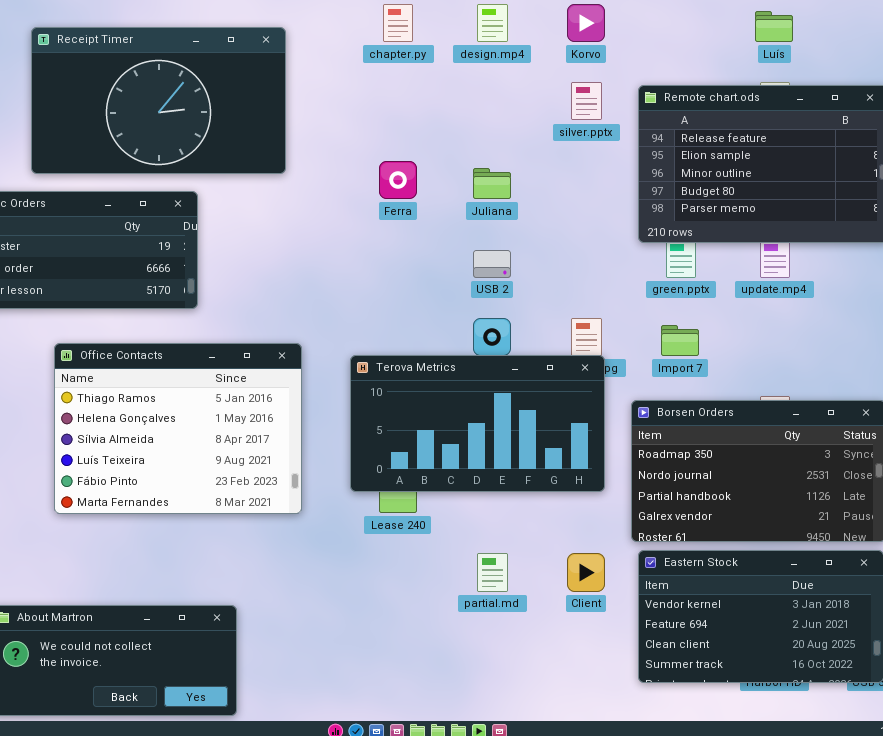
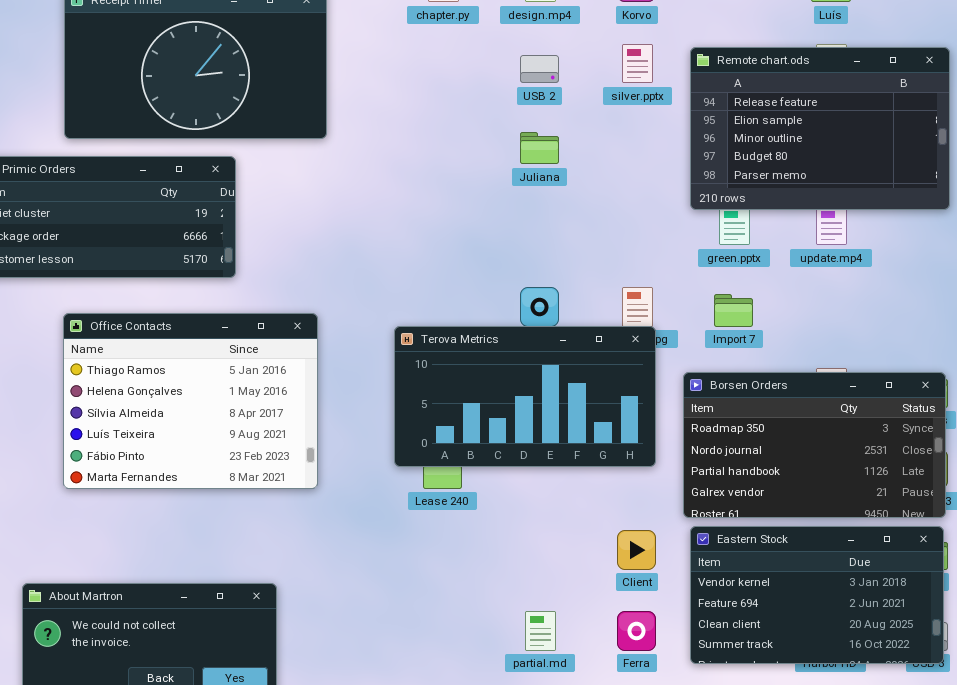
Ferra: [379,161,417,199] -> [617,611,656,651], moved
USB 2: [473,250,511,278] -> [520,55,559,83], moved
Office Contacts: [54,343,302,514] -> [63,313,318,489], moved
partial.md: [477,553,508,592] -> [525,611,556,651], moved

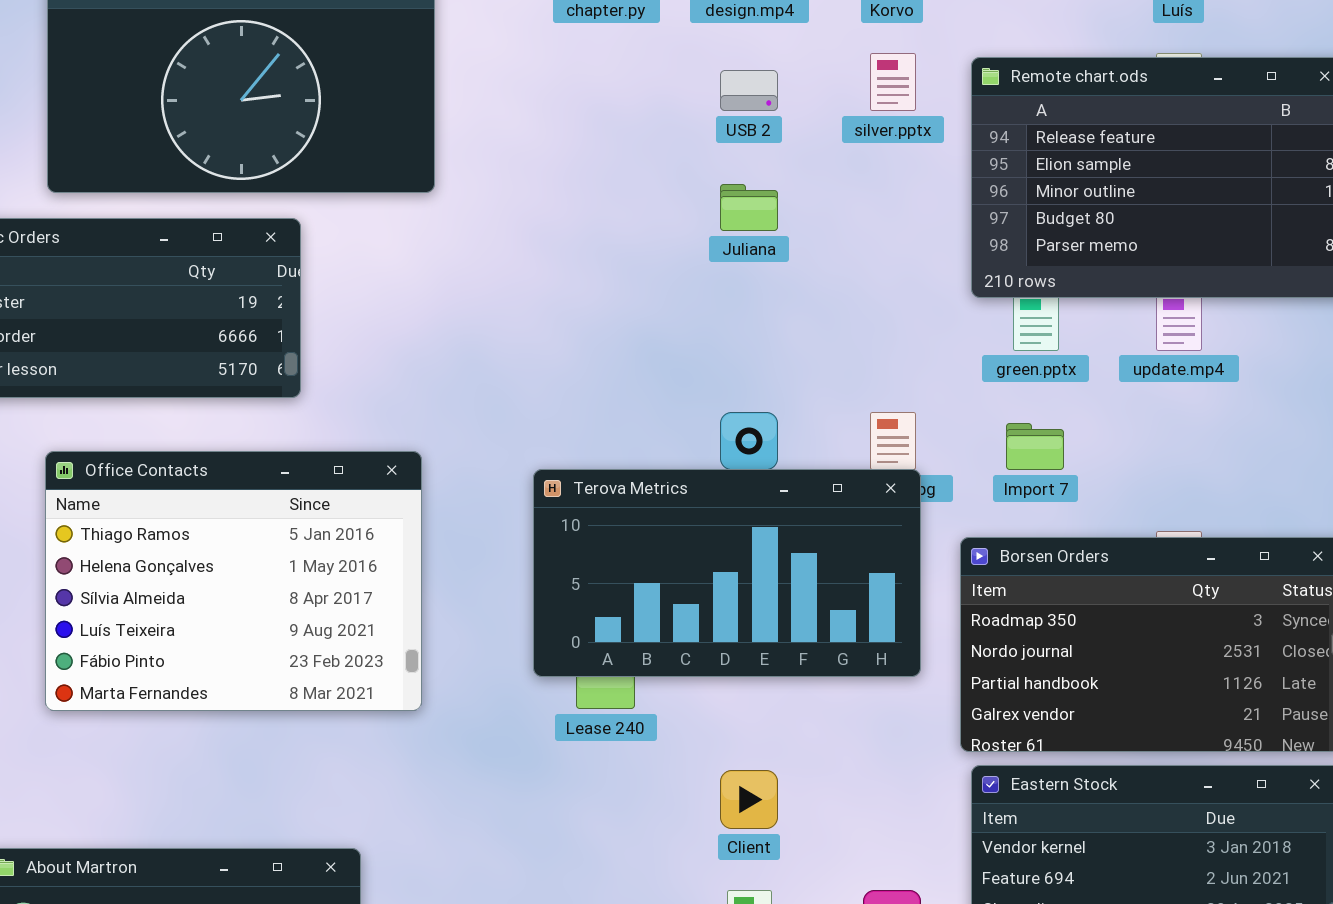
Client: [617,530,656,570] -> [720,770,778,829], moved

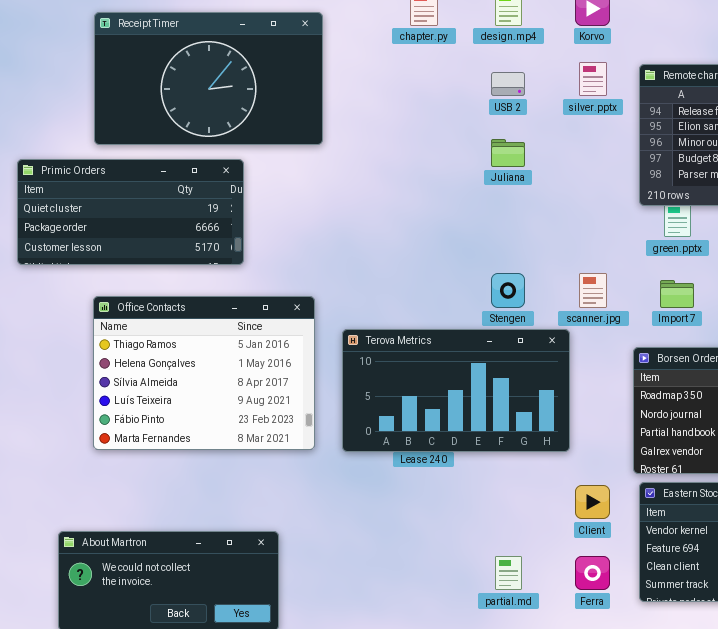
Terova Metrics: [533,469,921,677] -> [342,329,570,452], moved
Client: [720,770,778,829] -> [575,485,610,519], moved

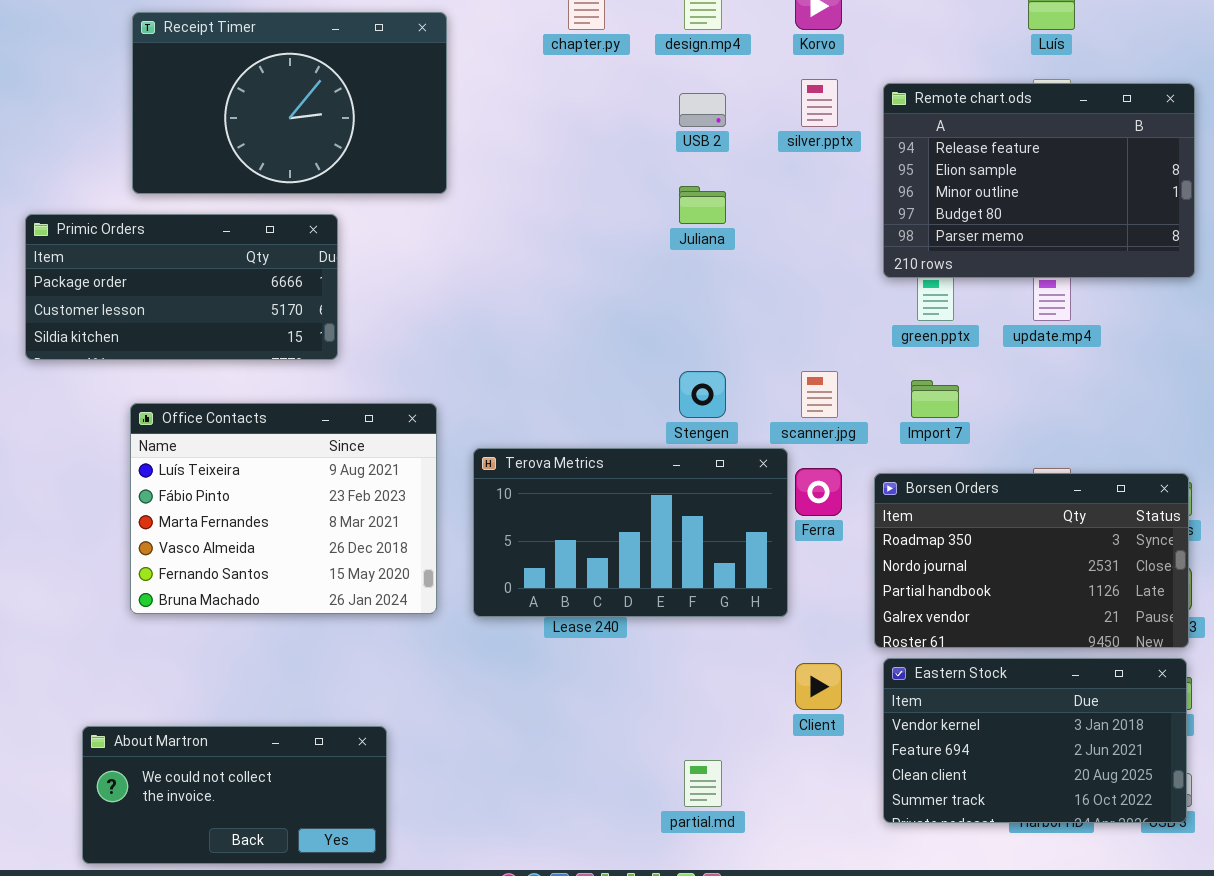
Primic Orders: [17,159,244,265] -> [25,214,338,360], scrolled down 1 row
Office Contacts: [93,296,315,450] -> [130,403,437,614], scrolled down 3 rows
Ferra: [575,556,610,590] -> [795,468,842,516], moved

